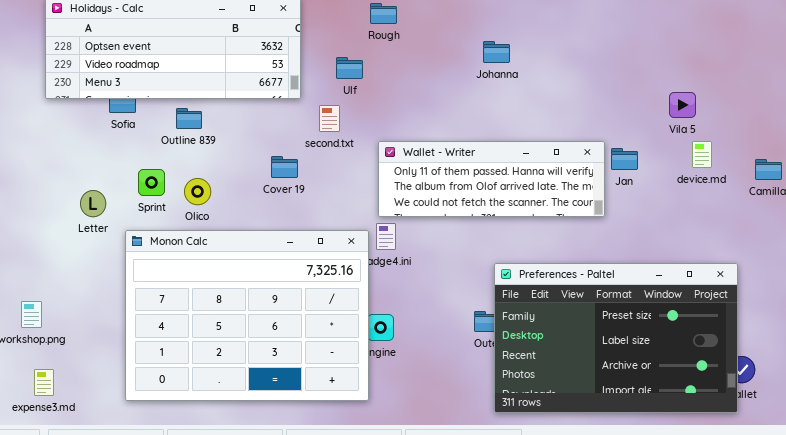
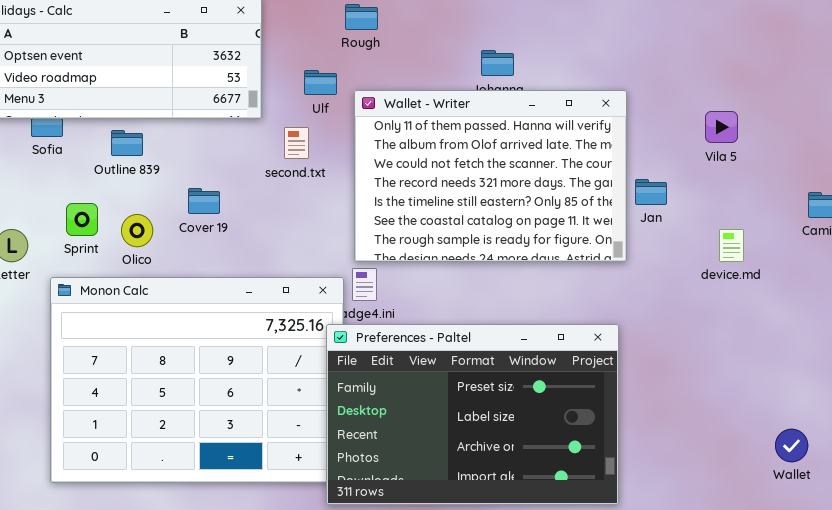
Wallet - Writer: [378,141,605,217] -> [354,90,627,262], resized
device.md: [692,141,712,168] -> [719,229,744,262], moved
Cover 19: [271,156,298,178] -> [188,188,220,214], moved
Preferences - Paltel: [494,263,738,413] -> [326,324,619,505], moved

